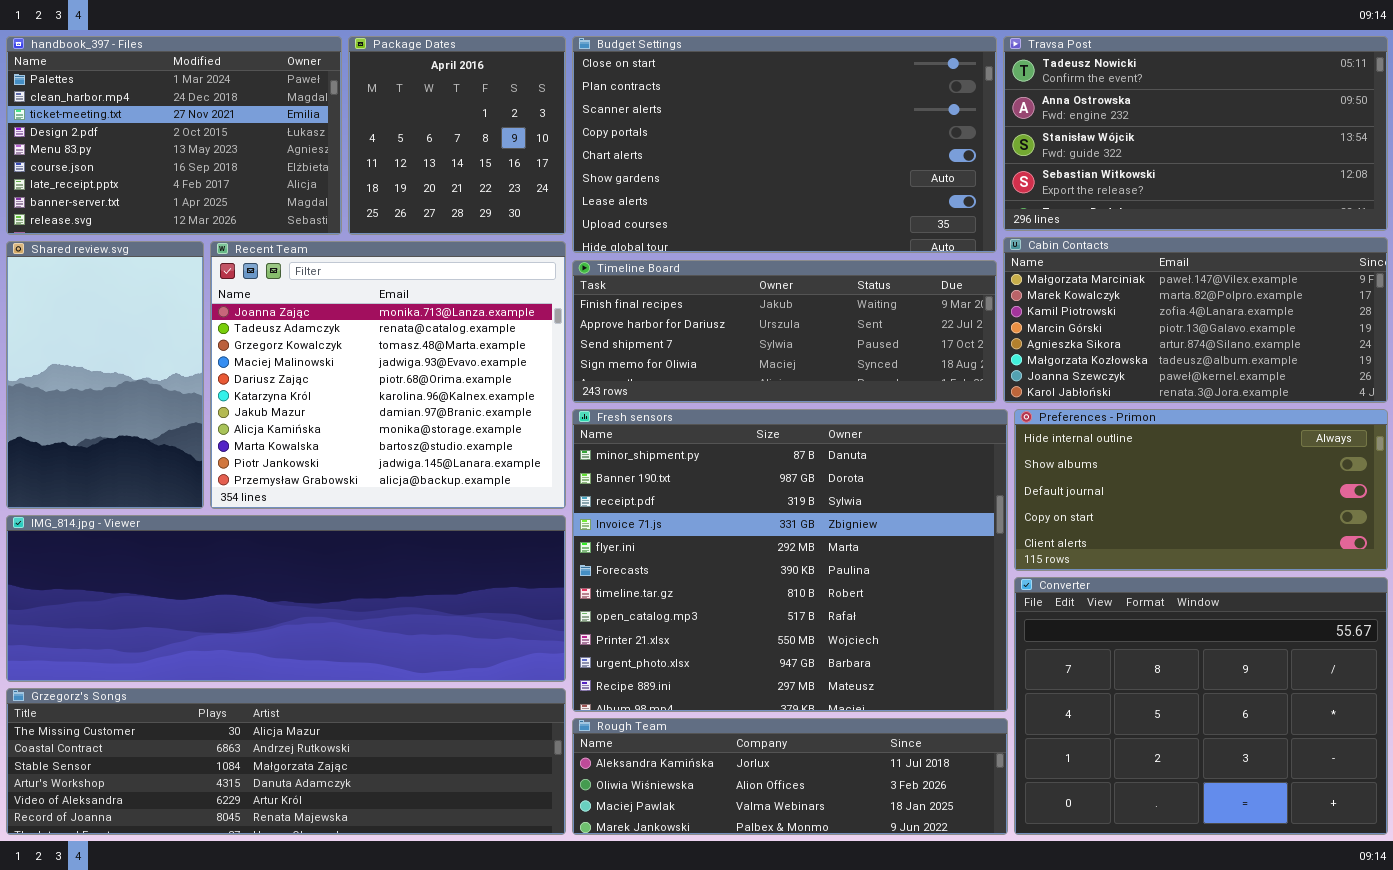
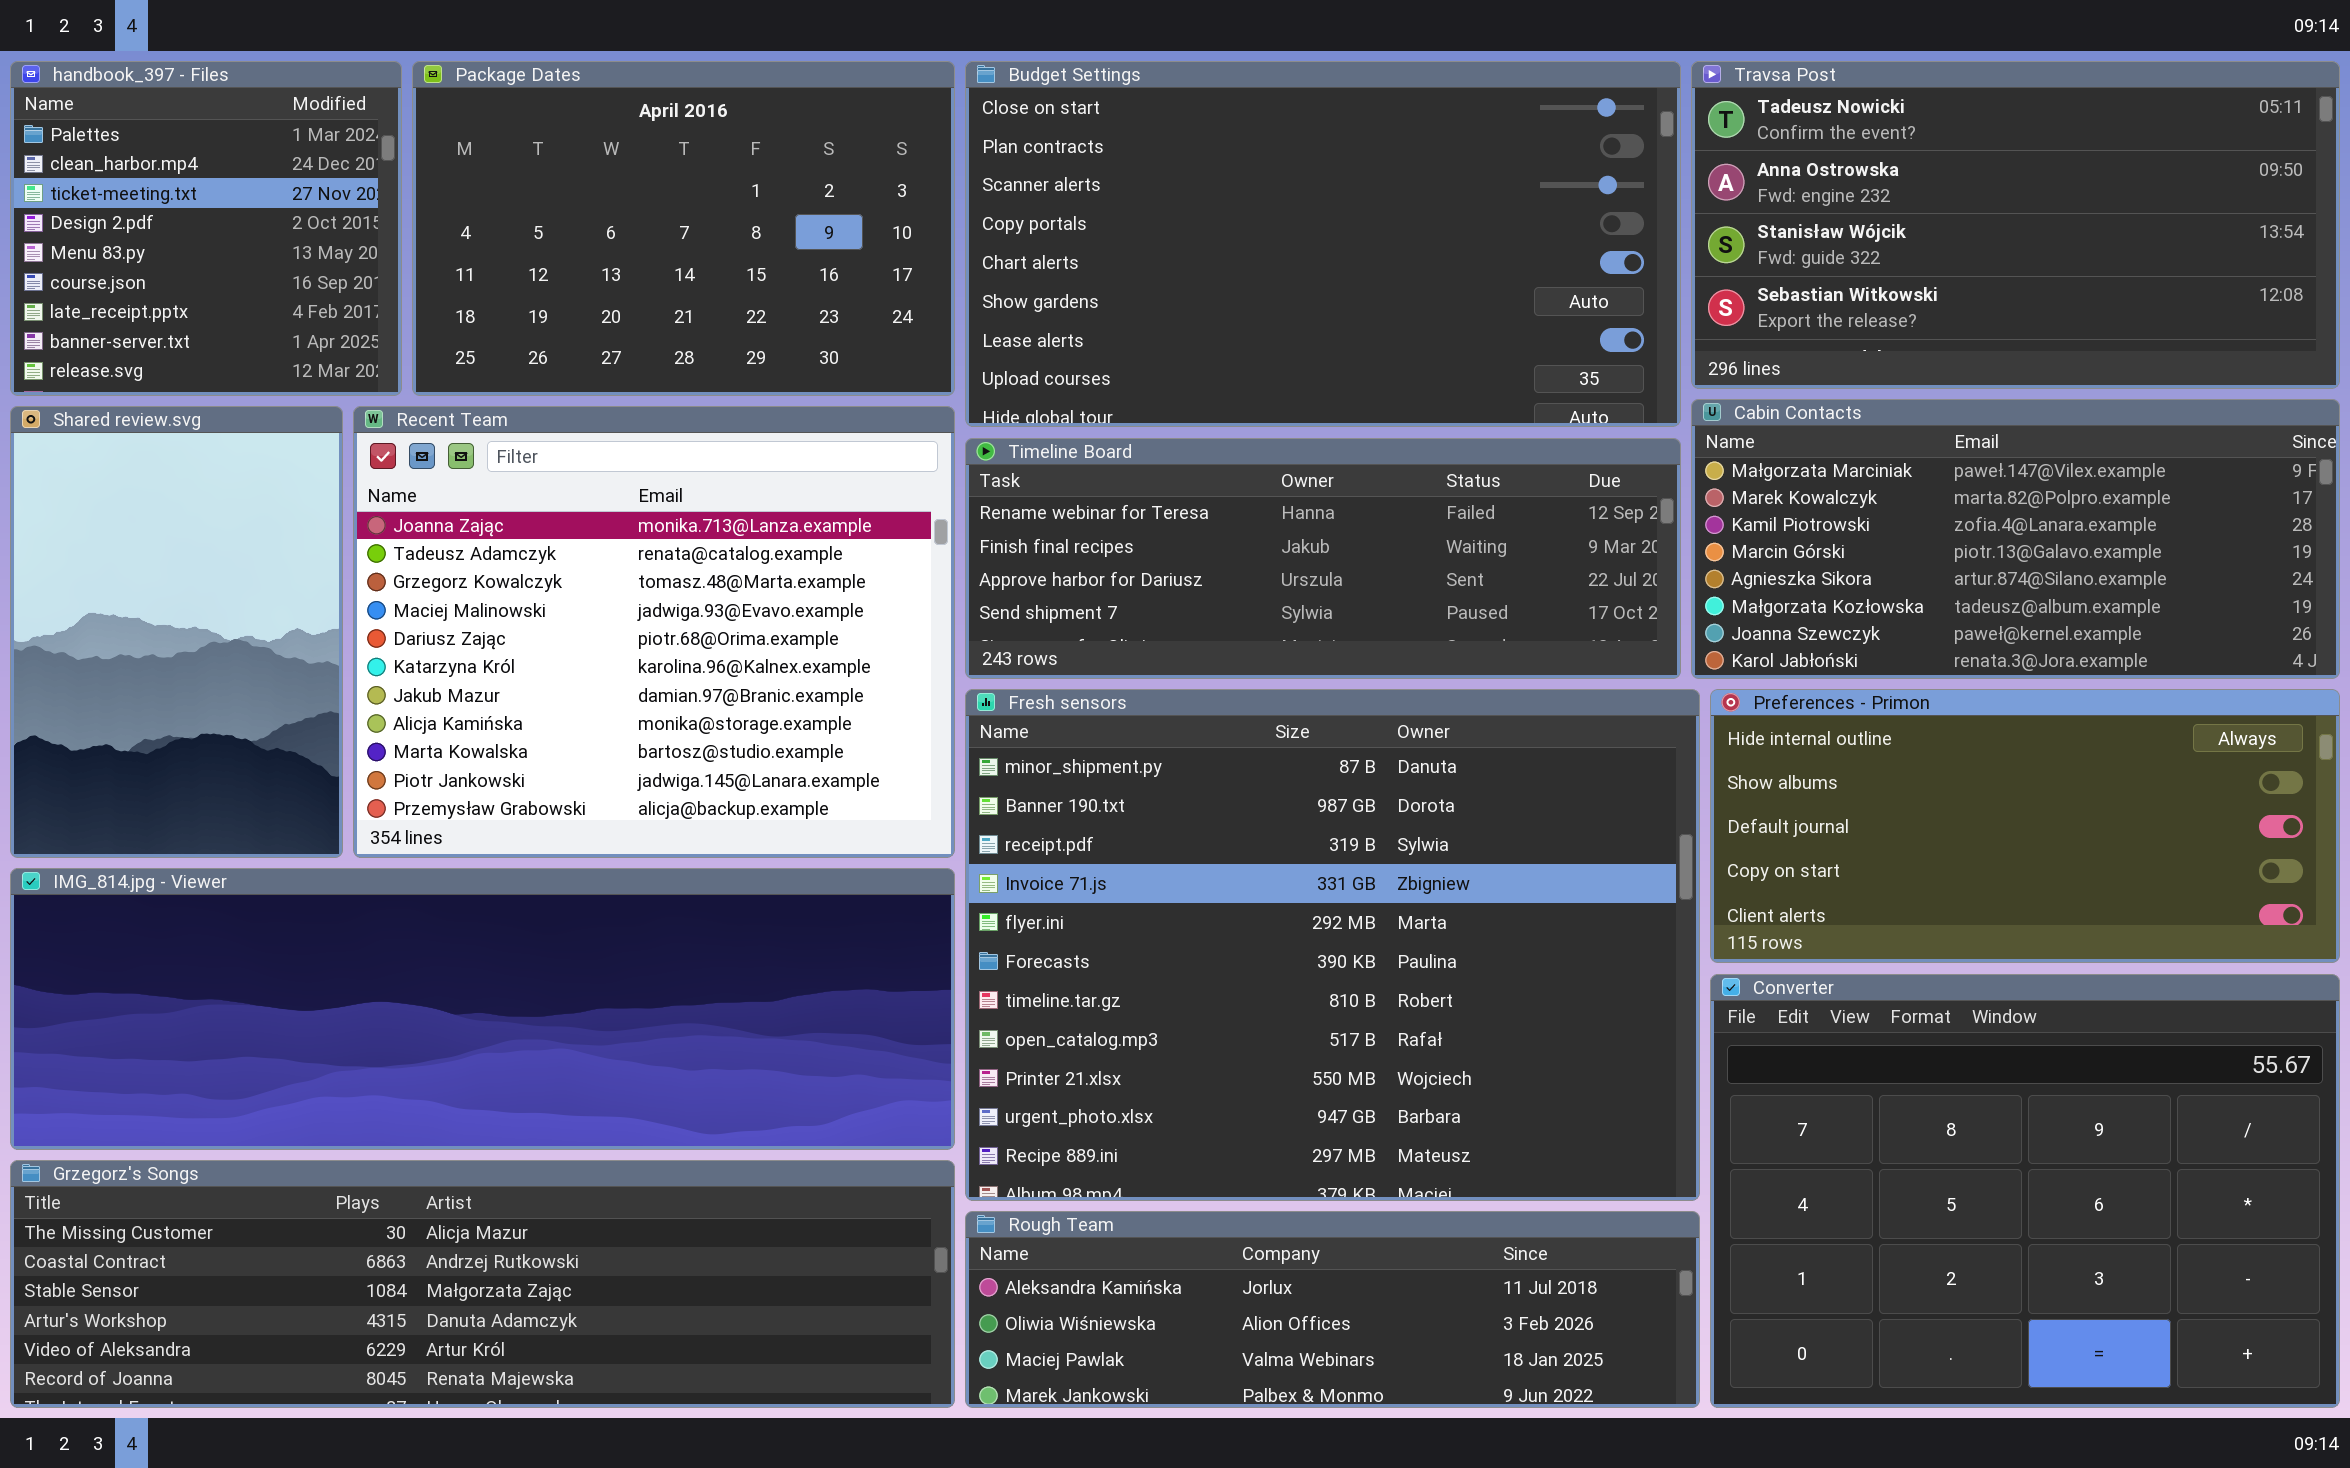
handbook_397 - Files: [6,36,342,235] -> [10,61,402,396], resized
Package Dates: [348,36,566,235] -> [412,61,955,396], resized
Timeline Board: [572,260,997,403] -> [965,438,1681,679], scrolled up 1 row

